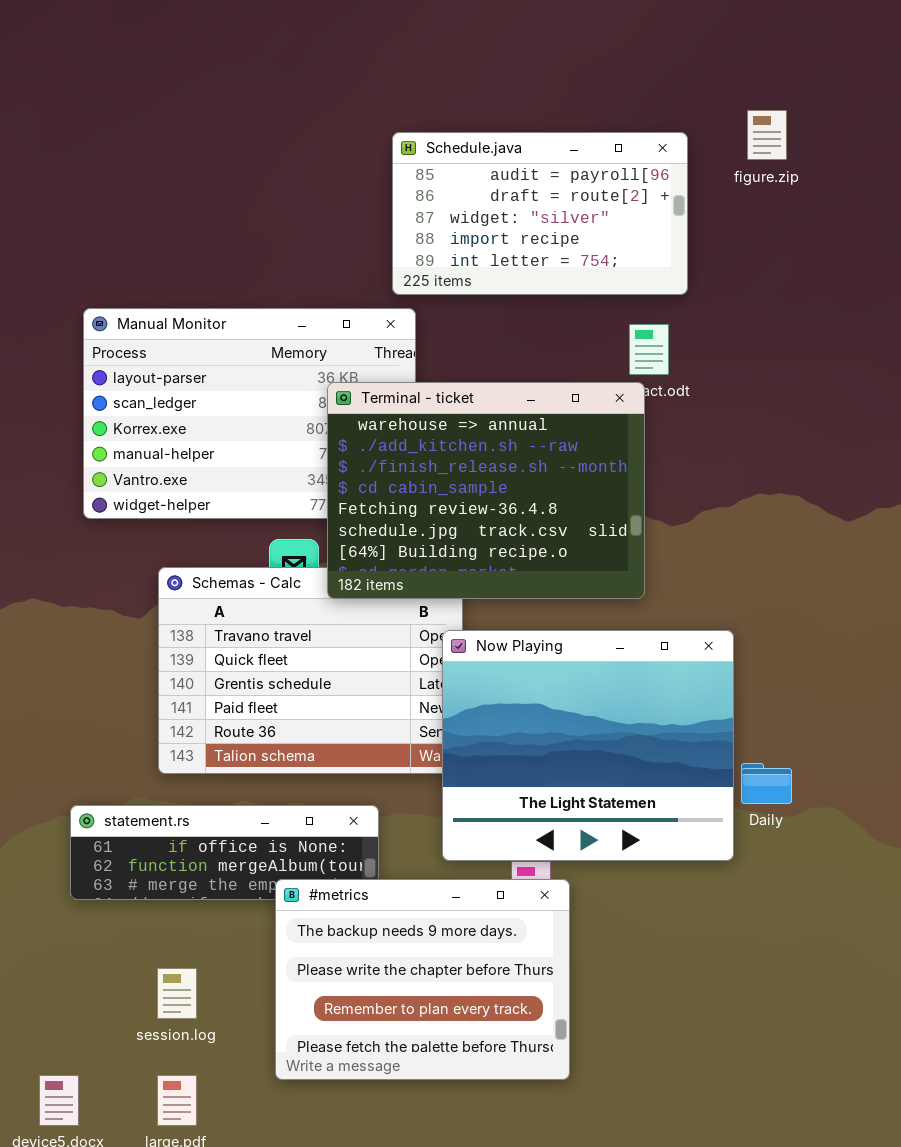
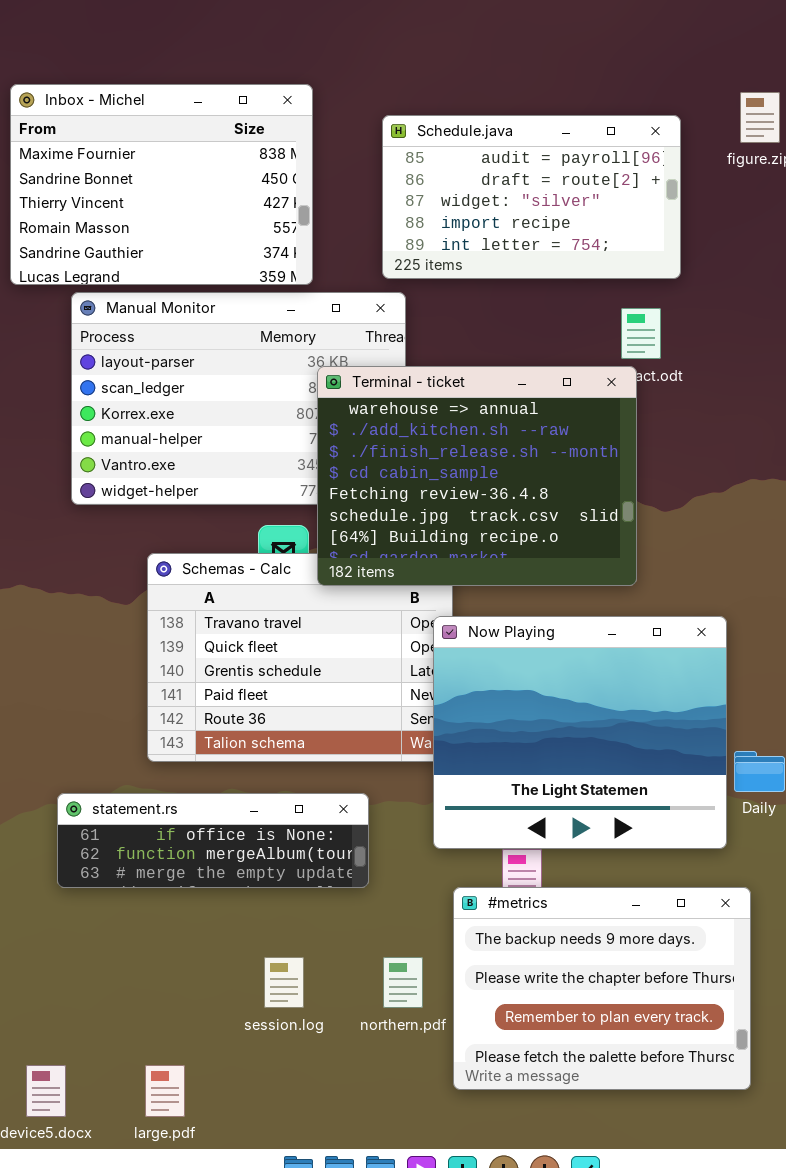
Inbox - Michel: none -> [10,84,313,285], opened
#metrics: [275,879,570,1080] -> [453,887,751,1090], moved
session.log: [157,968,197,1019] -> [264,957,304,1008], moved

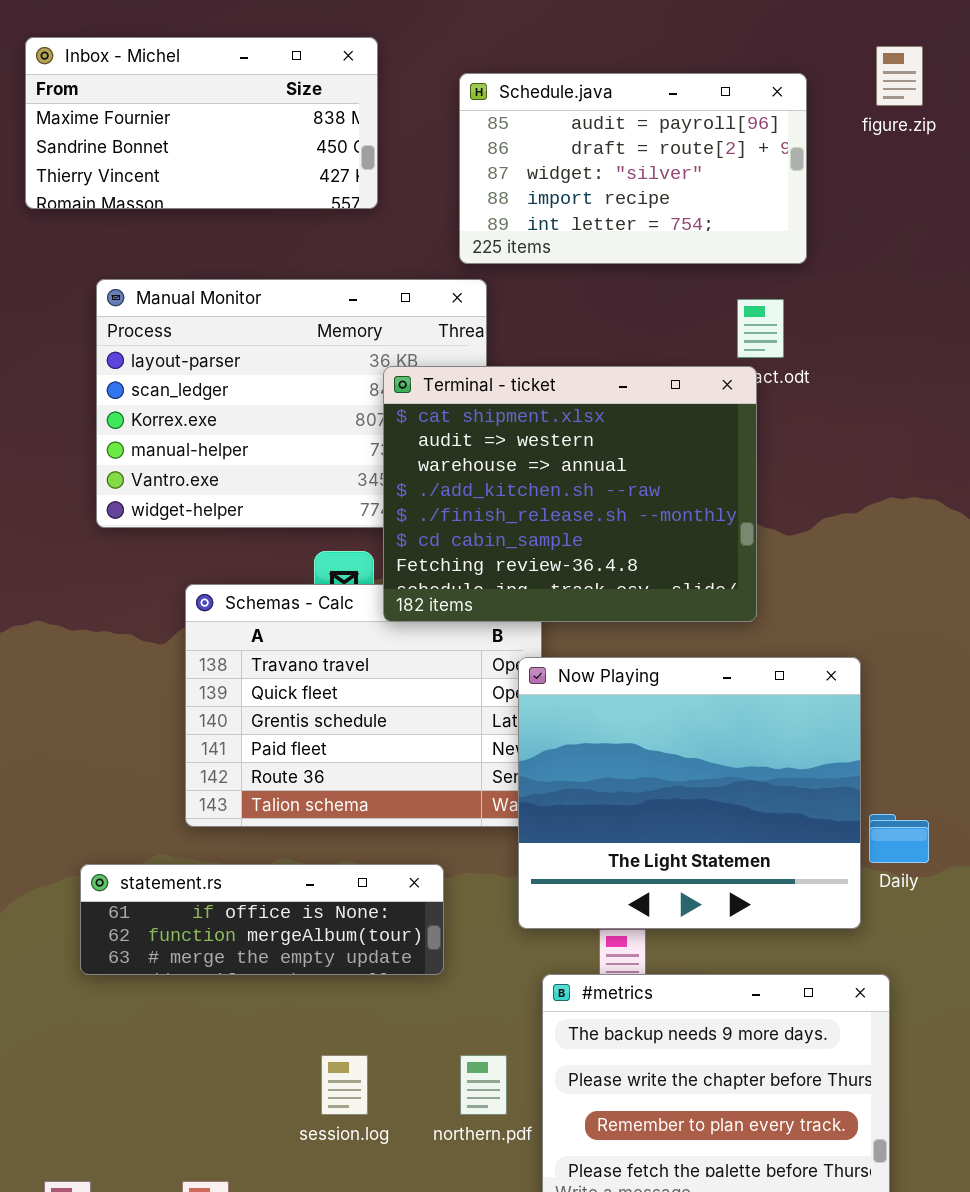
Inbox - Michel: [10,84,313,285] -> [25,37,378,209], resized
Terminal - ticket: [317,366,637,586] -> [383,366,757,622], scrolled up 2 rows

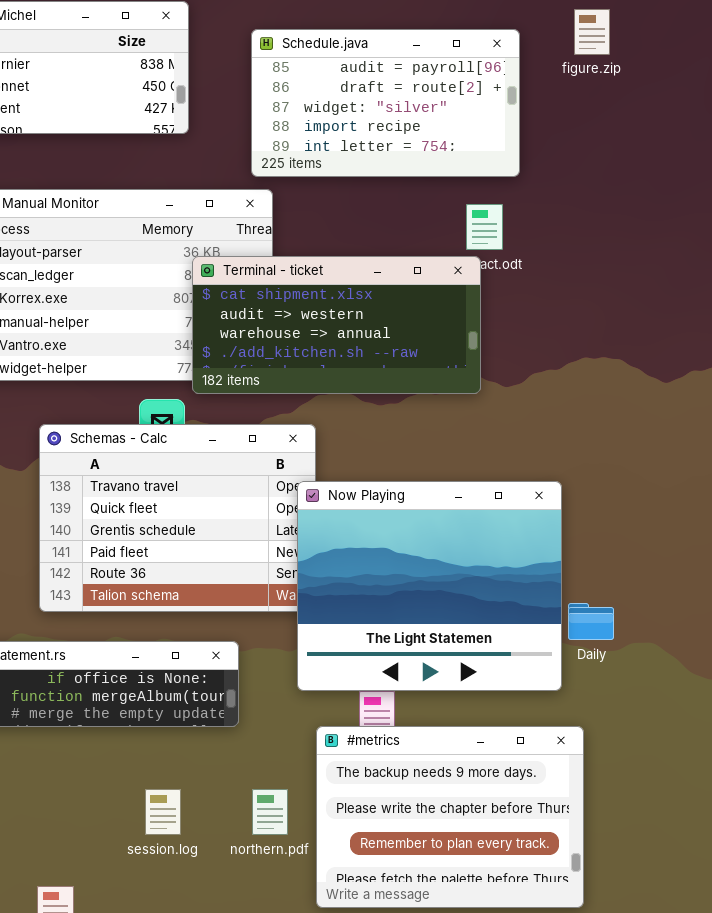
Terminal - ticket: [383,366,757,622] -> [192,256,481,394], resized

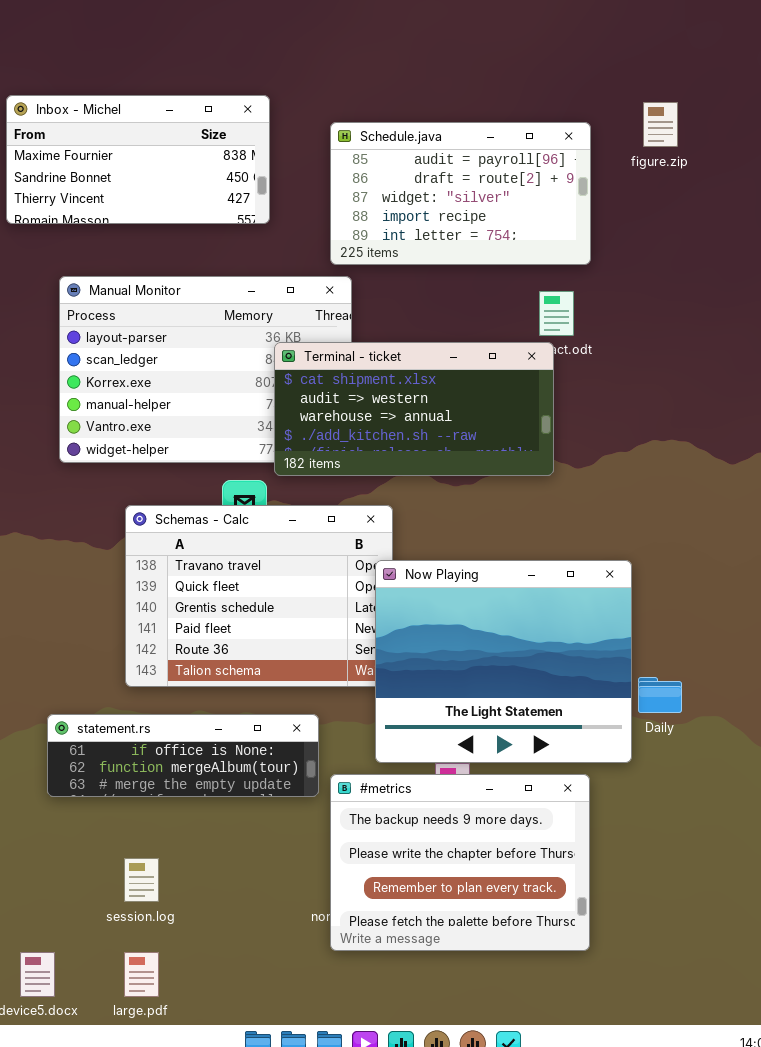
#metrics: [316,726,584,908] -> [330,774,590,951], moved
session.log: [145,789,181,835] -> [124,858,159,902], moved

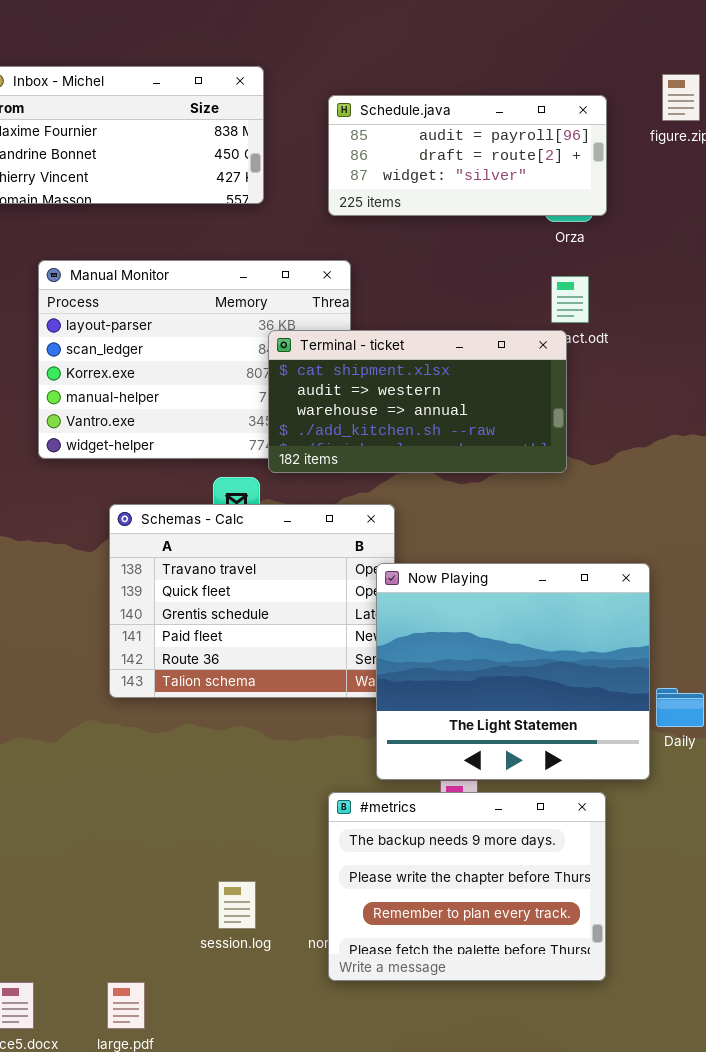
Schedule.java: [330,122,591,265] -> [328,95,607,216], resized
statement.rs: [47,714,319,797] -> none, closed
session.log: [124,858,159,902] -> [218,881,256,929], moved

